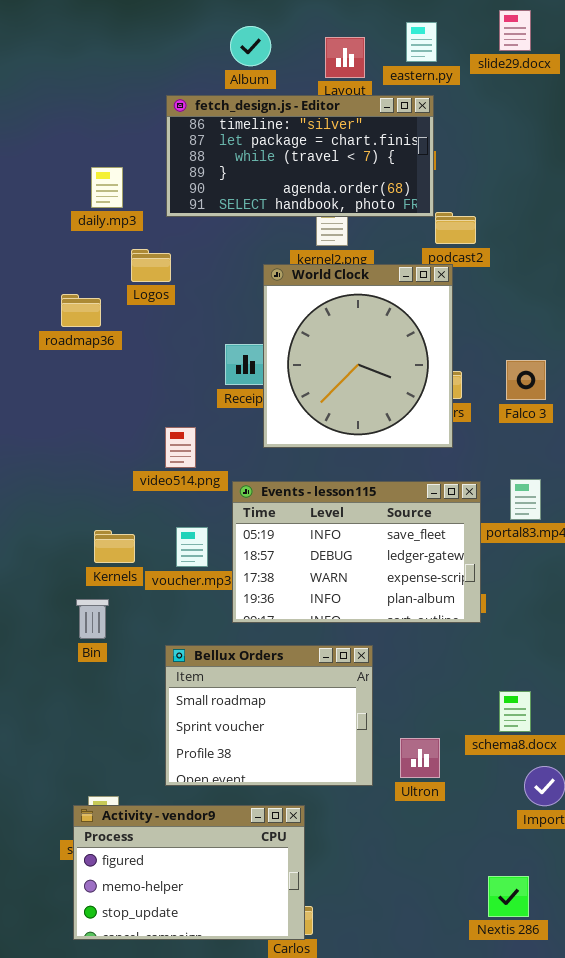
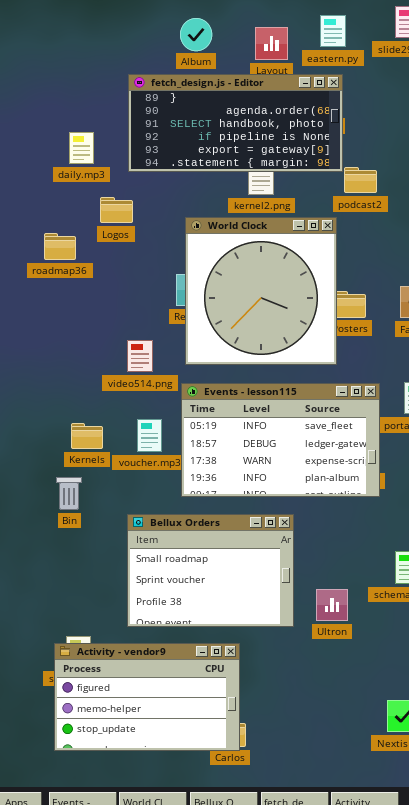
fetch_design.js - Editor: [166,95,434,217] -> [128,74,343,172], scrolled down 3 rows
World Clock: [263,264,453,448] -> [185,217,337,365], moved

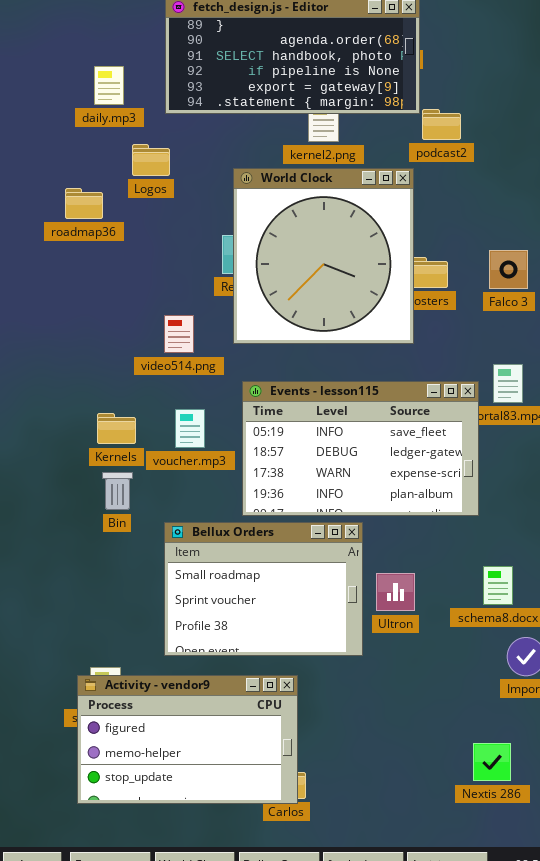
Events - lesson115: [181,383,380,497] -> [242,381,479,516], moved
Bin: [56,477,82,510] -> [102,472,133,510], moved
Ultron: [316,589,348,621] -> [376,573,415,611], moved

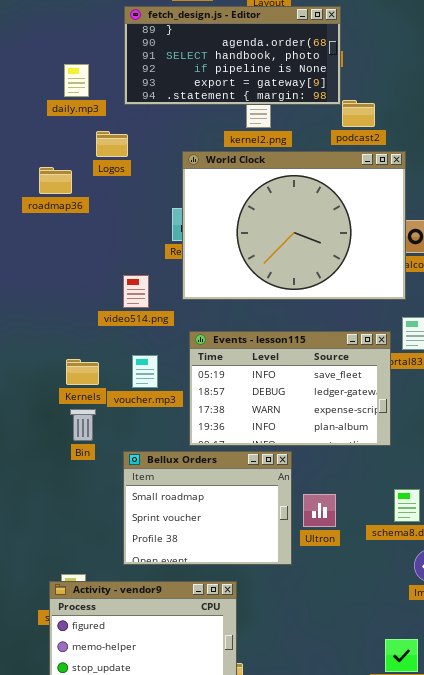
World Clock: [233,168,414,344] -> [182,151,406,300], resized

